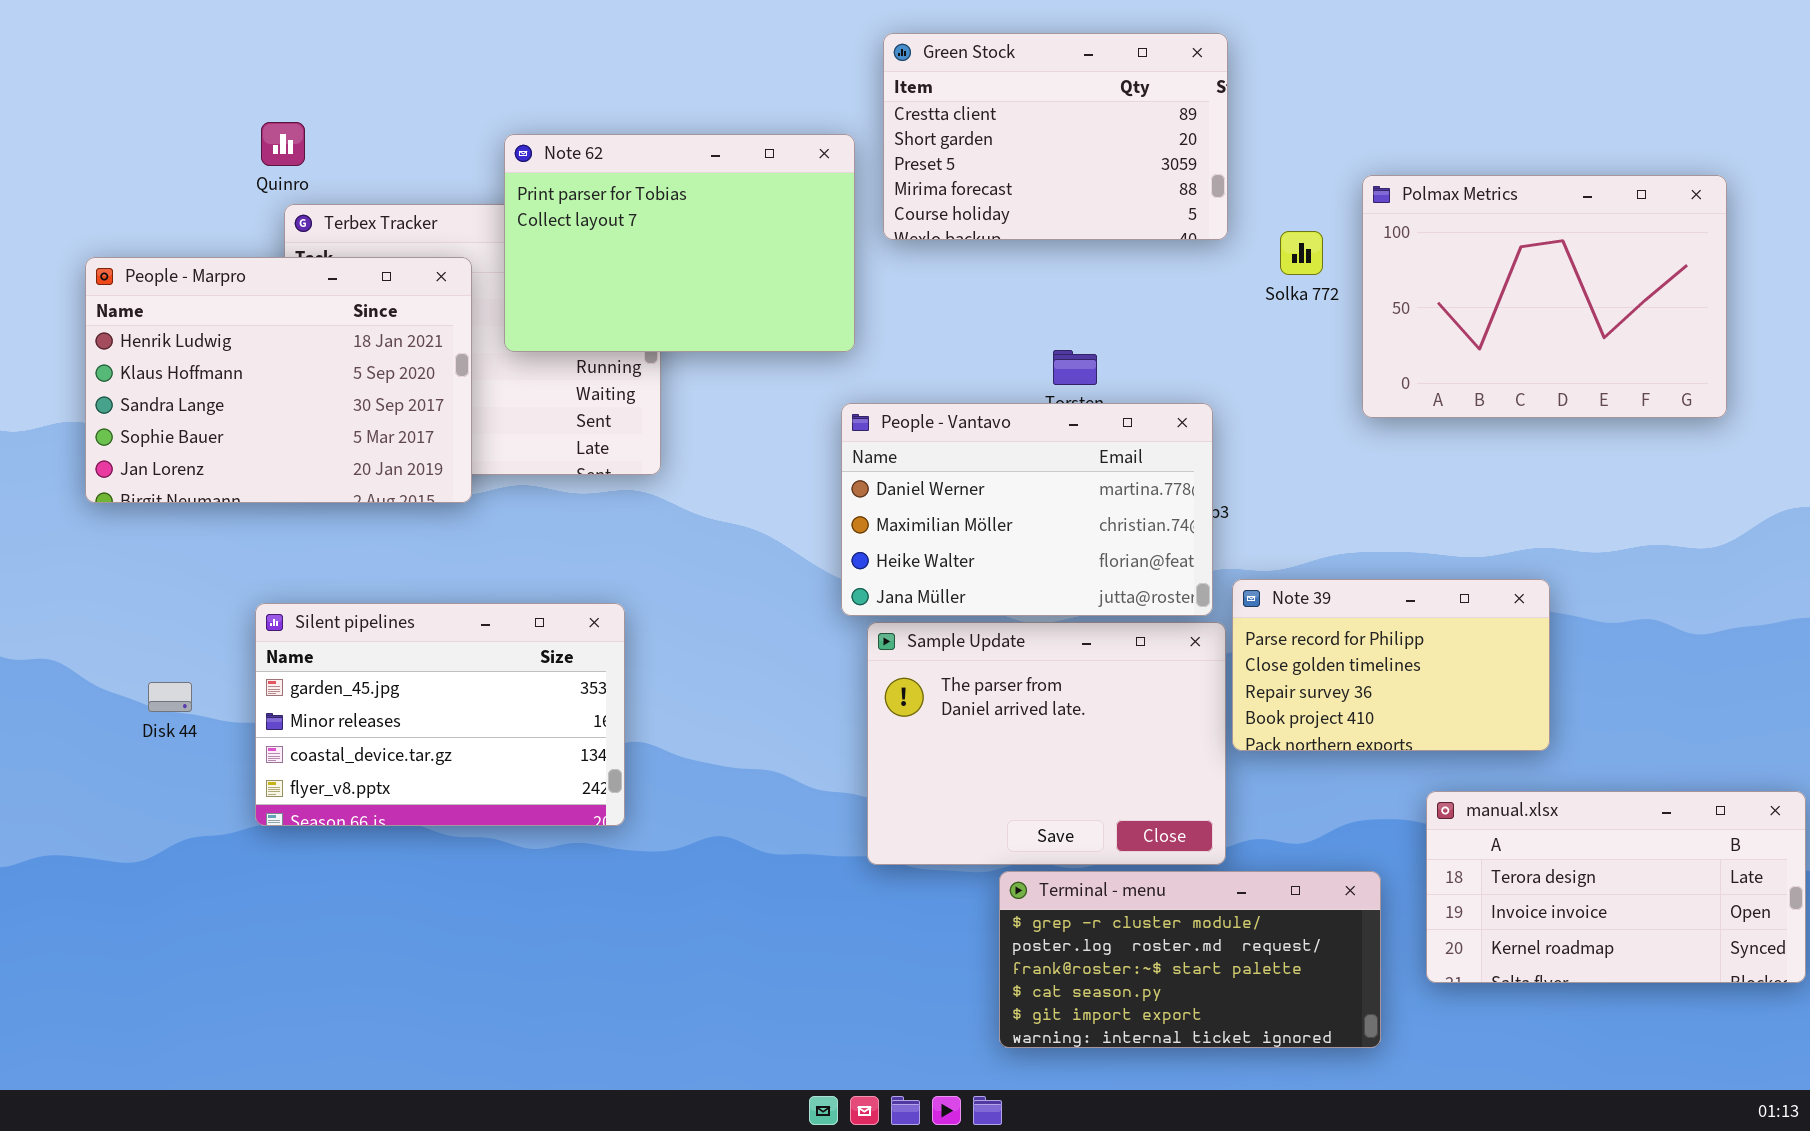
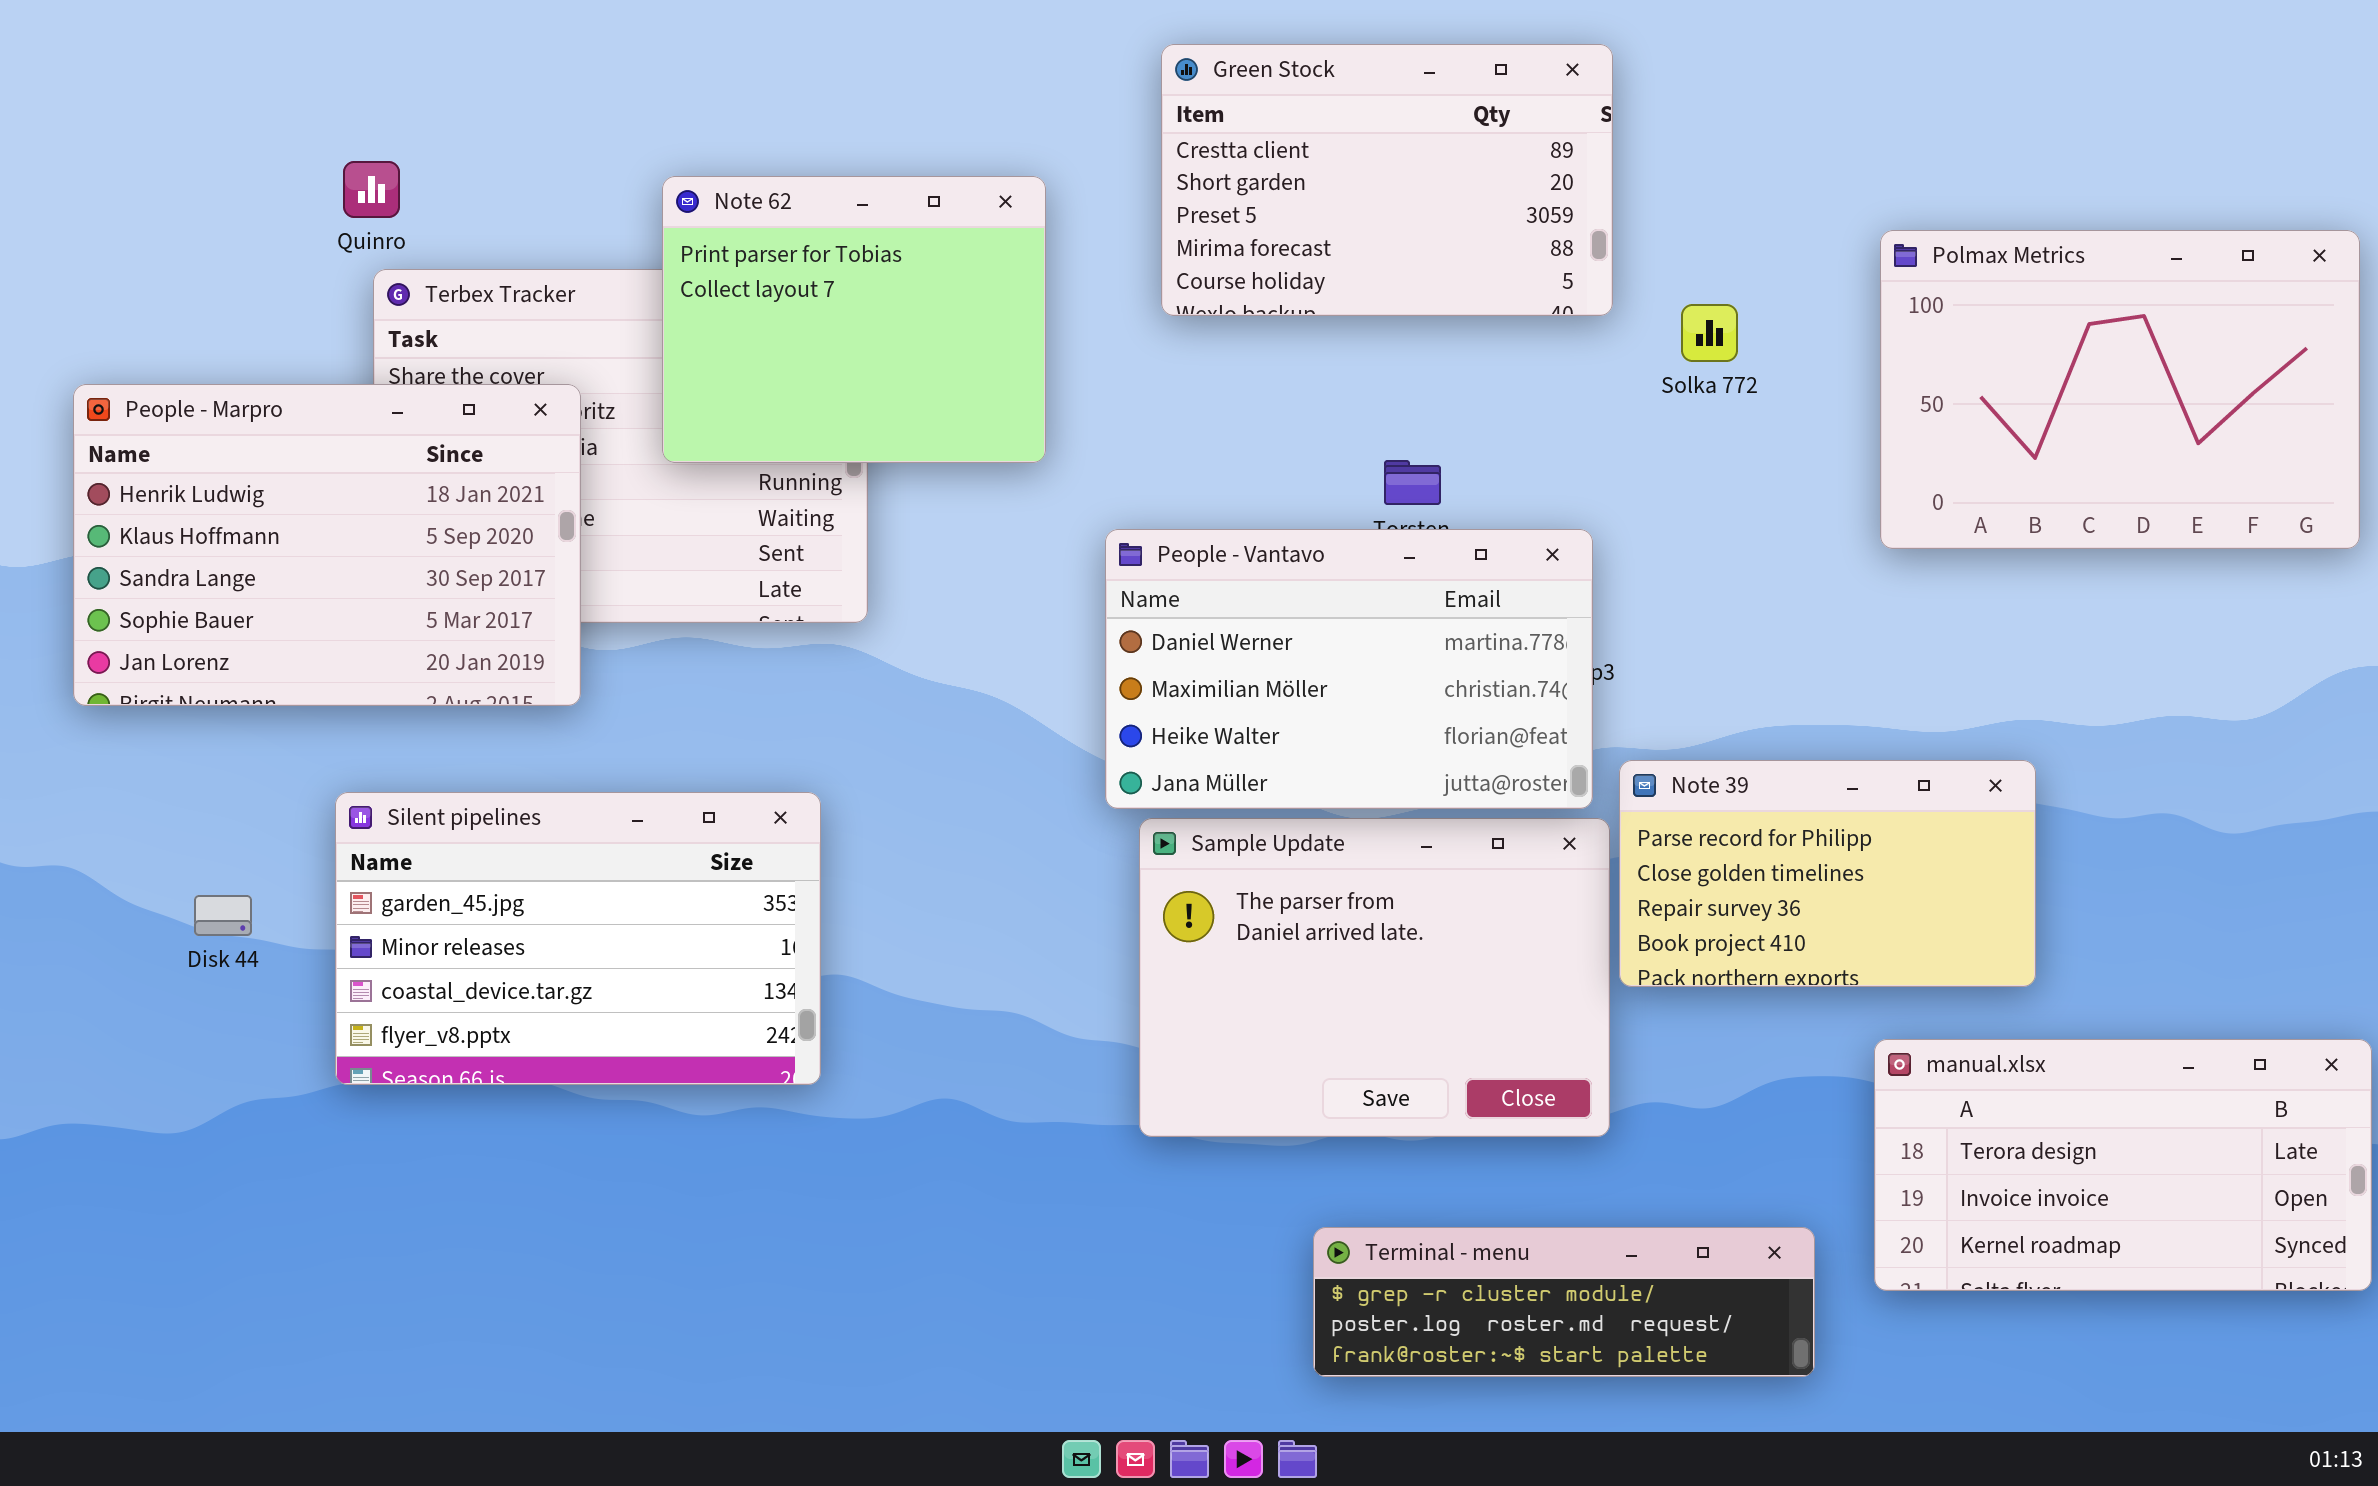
Note 62: [504,134,855,352] -> [662,176,1046,463], resized
Polmax Metrics: [1362,175,1727,418] -> [1880,230,2360,549], moved
People - Marpro: [85,257,472,503] -> [73,384,581,706], moved
Terminal - menu: [999,871,1381,1048] -> [1313,1227,1815,1377], resized

